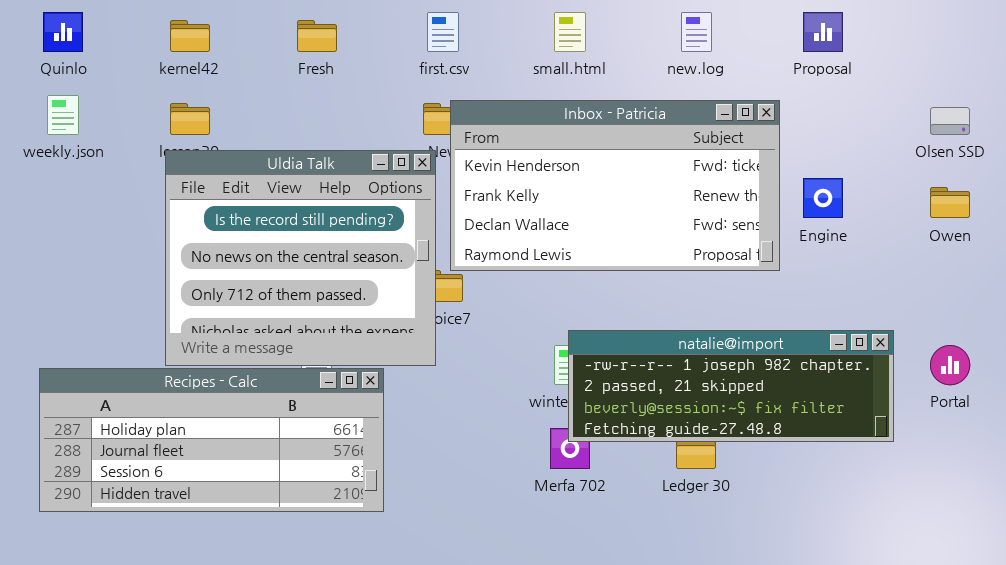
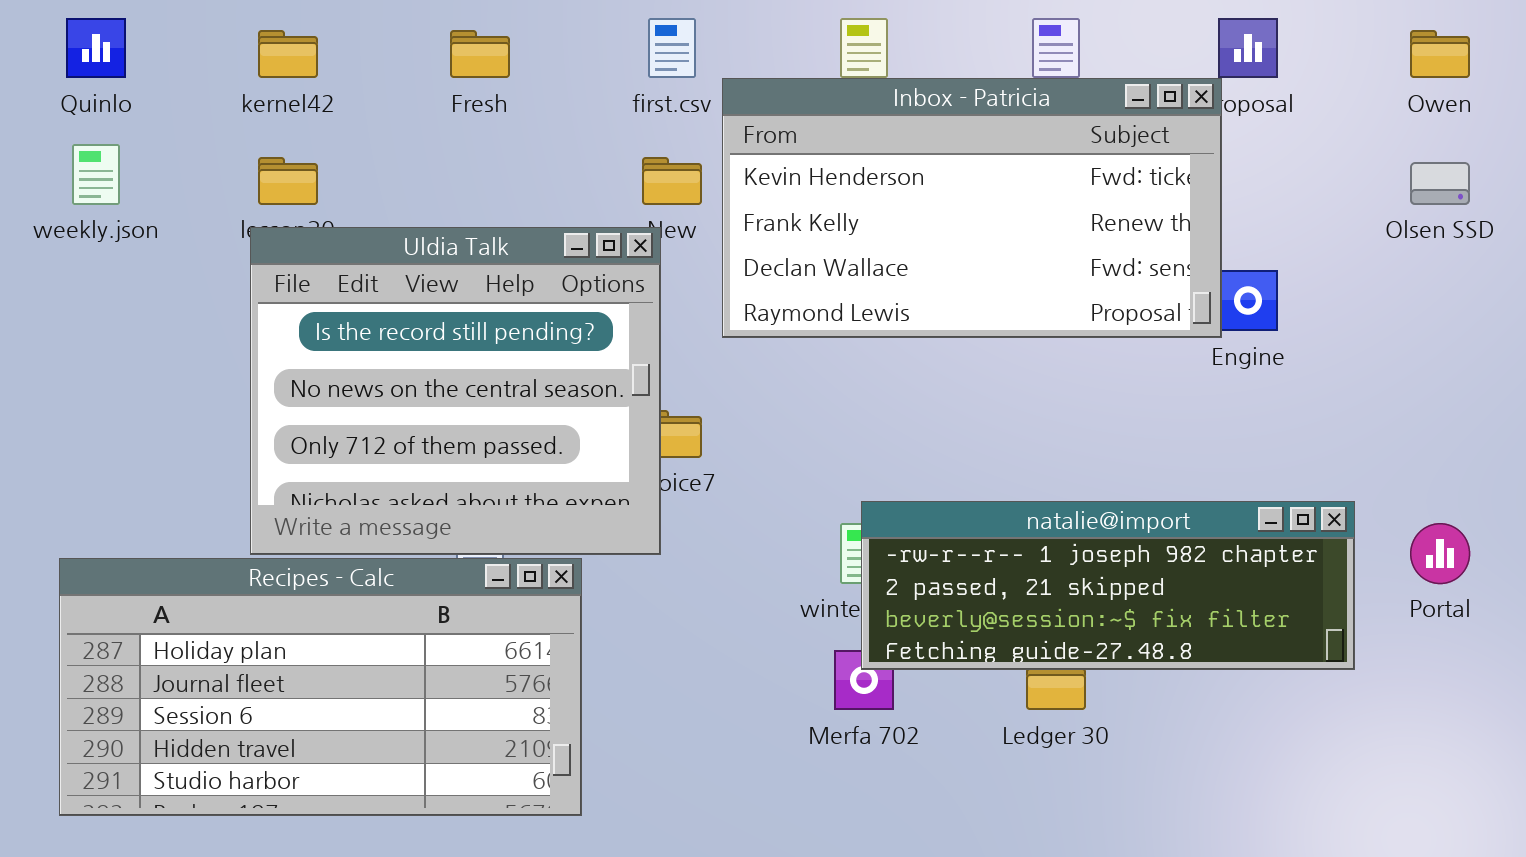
Inbox - Patricia: [450,100,780,271] -> [722,78,1222,338], moved
Owen: [930,187,970,218] -> [1410,30,1470,78], moved
Recipes - Calc: [39,368,384,512] -> [59,558,582,816], resized

